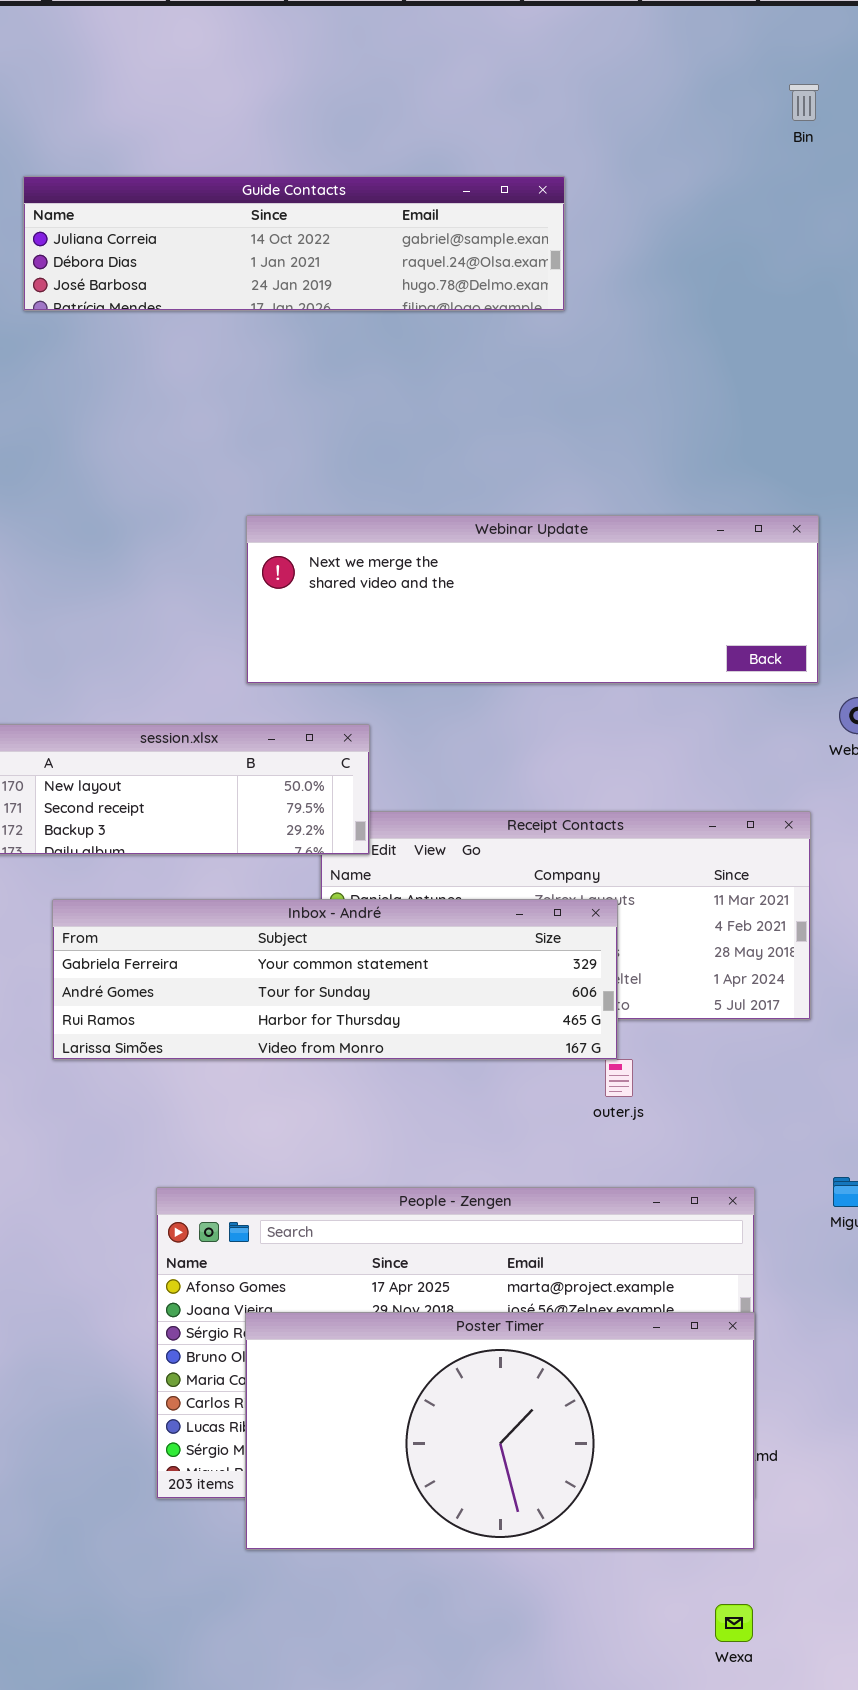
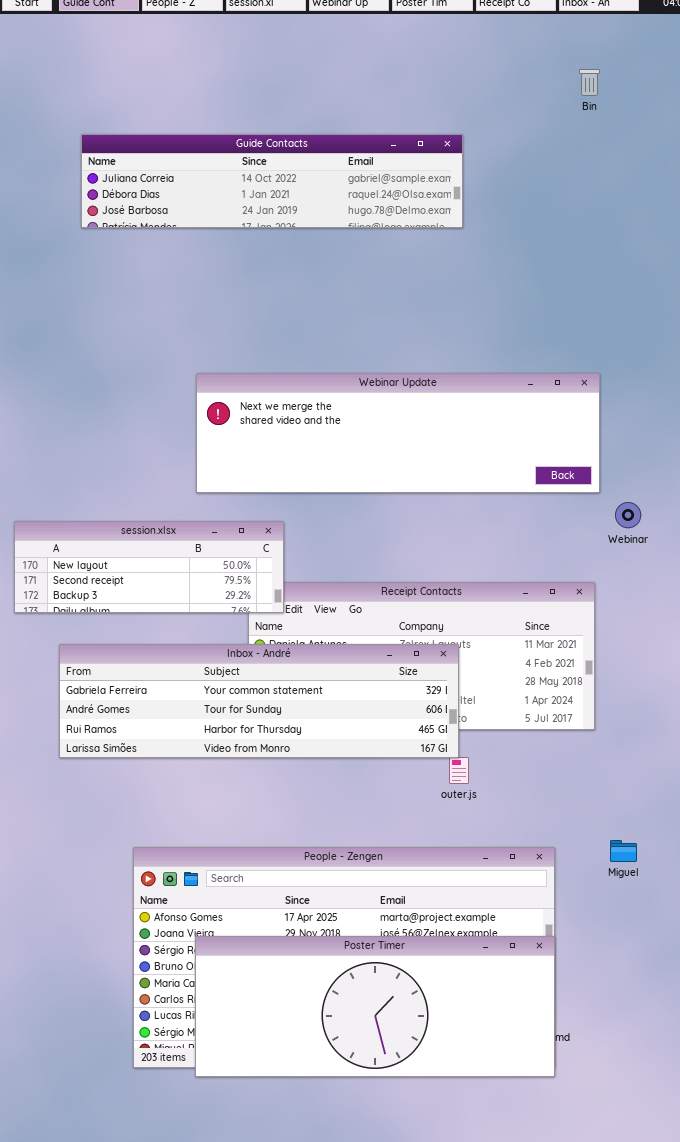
Guide Contacts: [23,176,565,311] -> [81,134,463,228], moved
Poster Timer: [245,1312,755,1550] -> [195,936,555,1077], resized

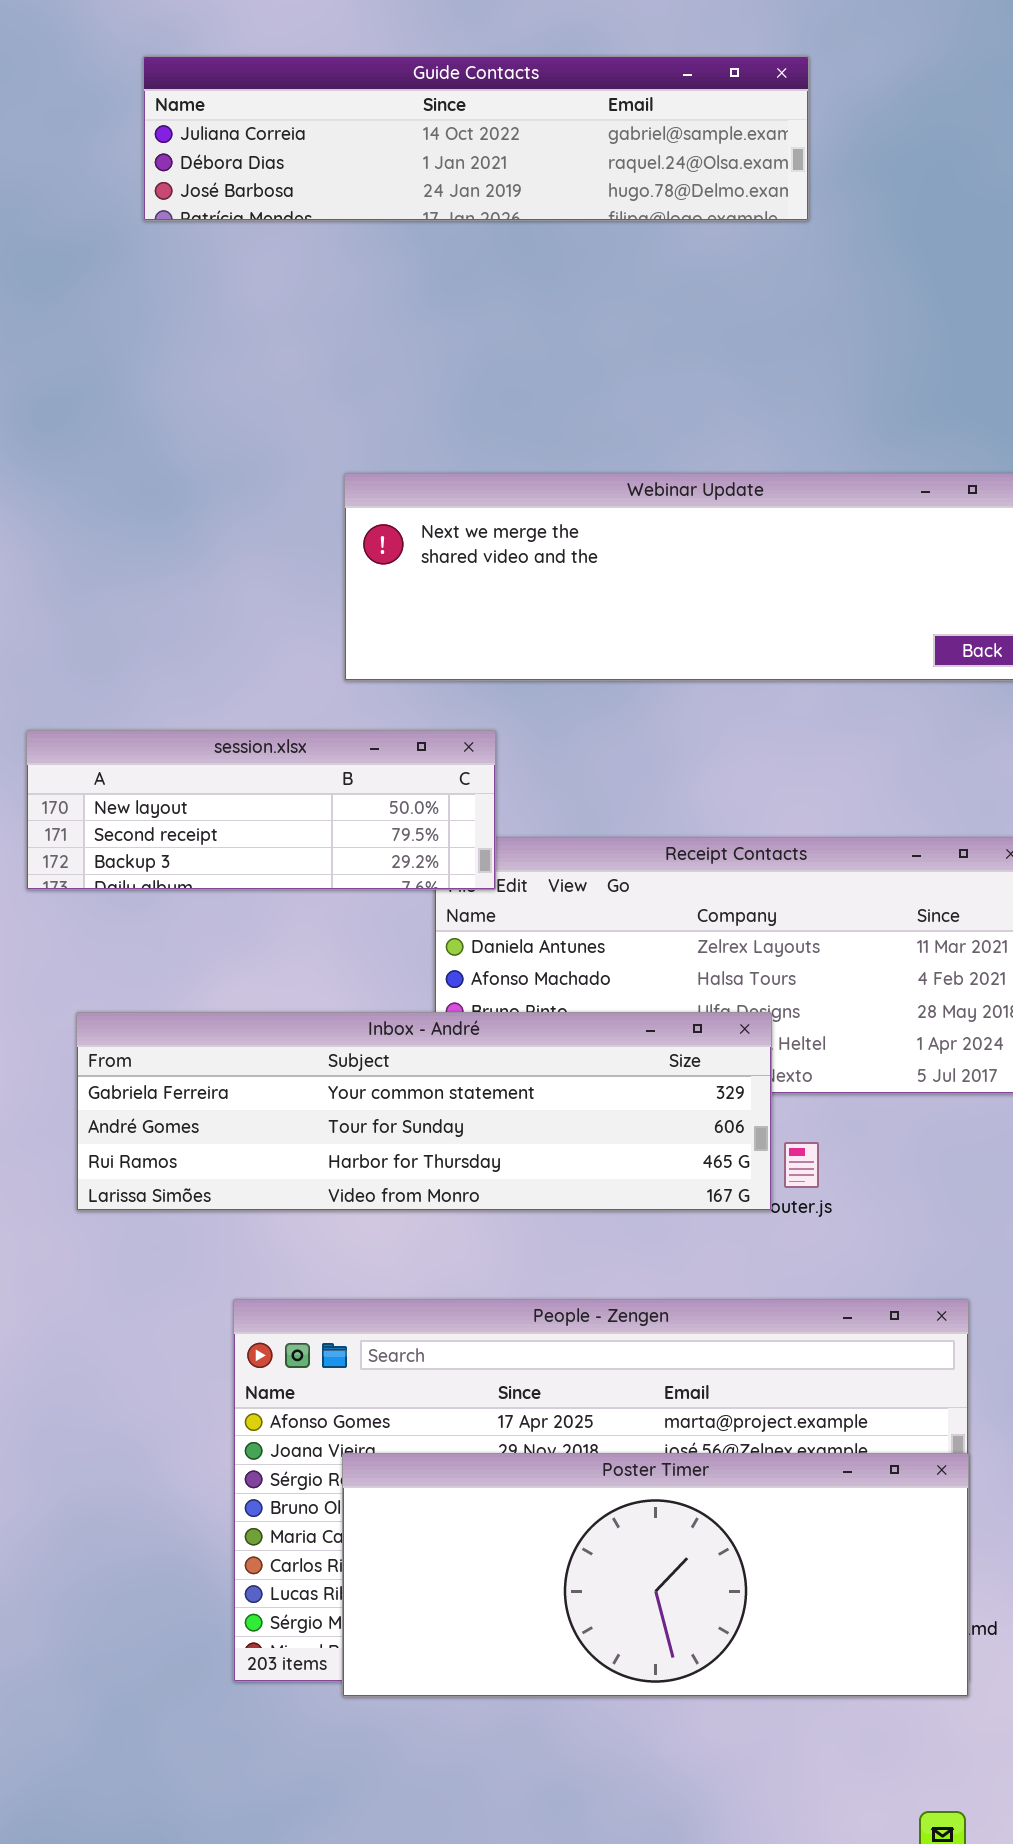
Inbox - André: [59,644,459,758] -> [76,1012,772,1211], moved

